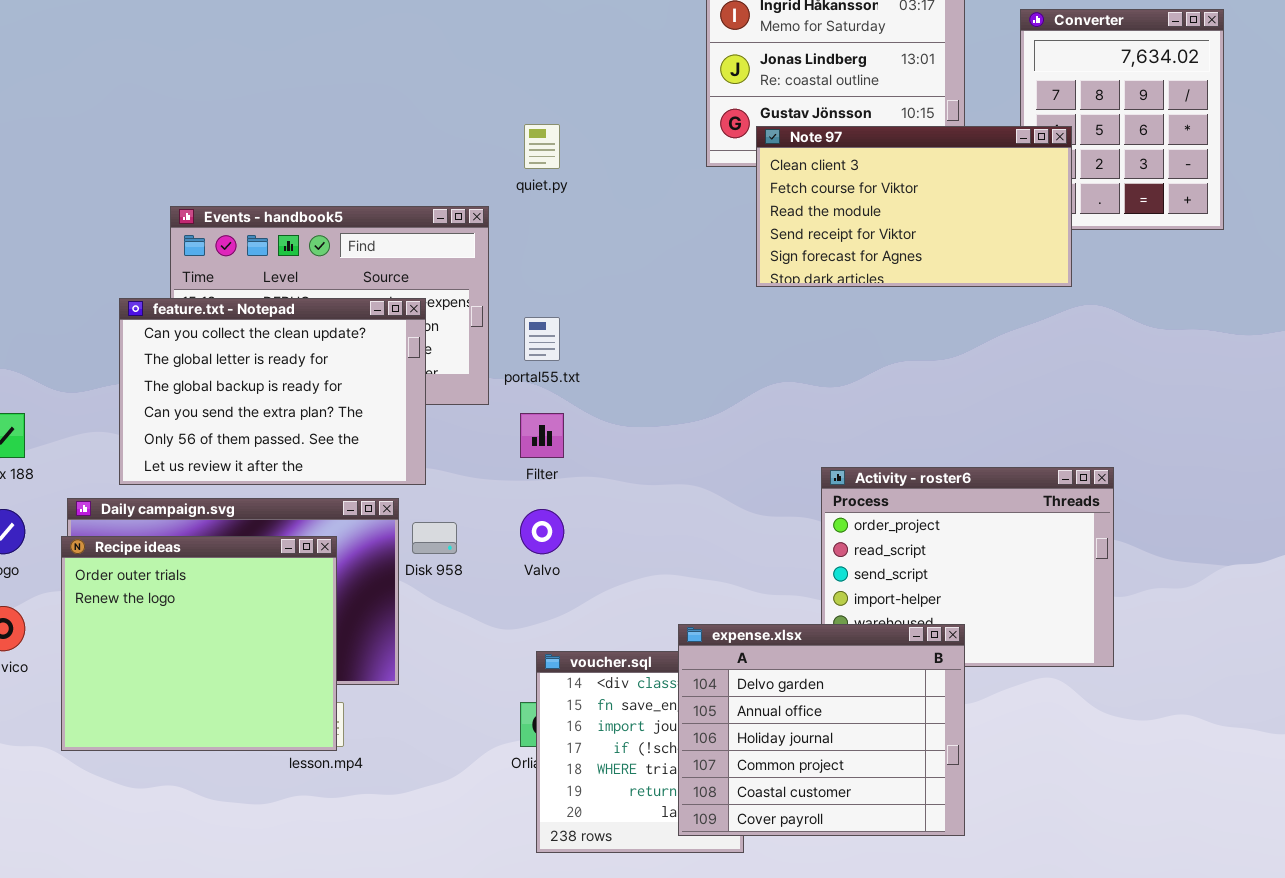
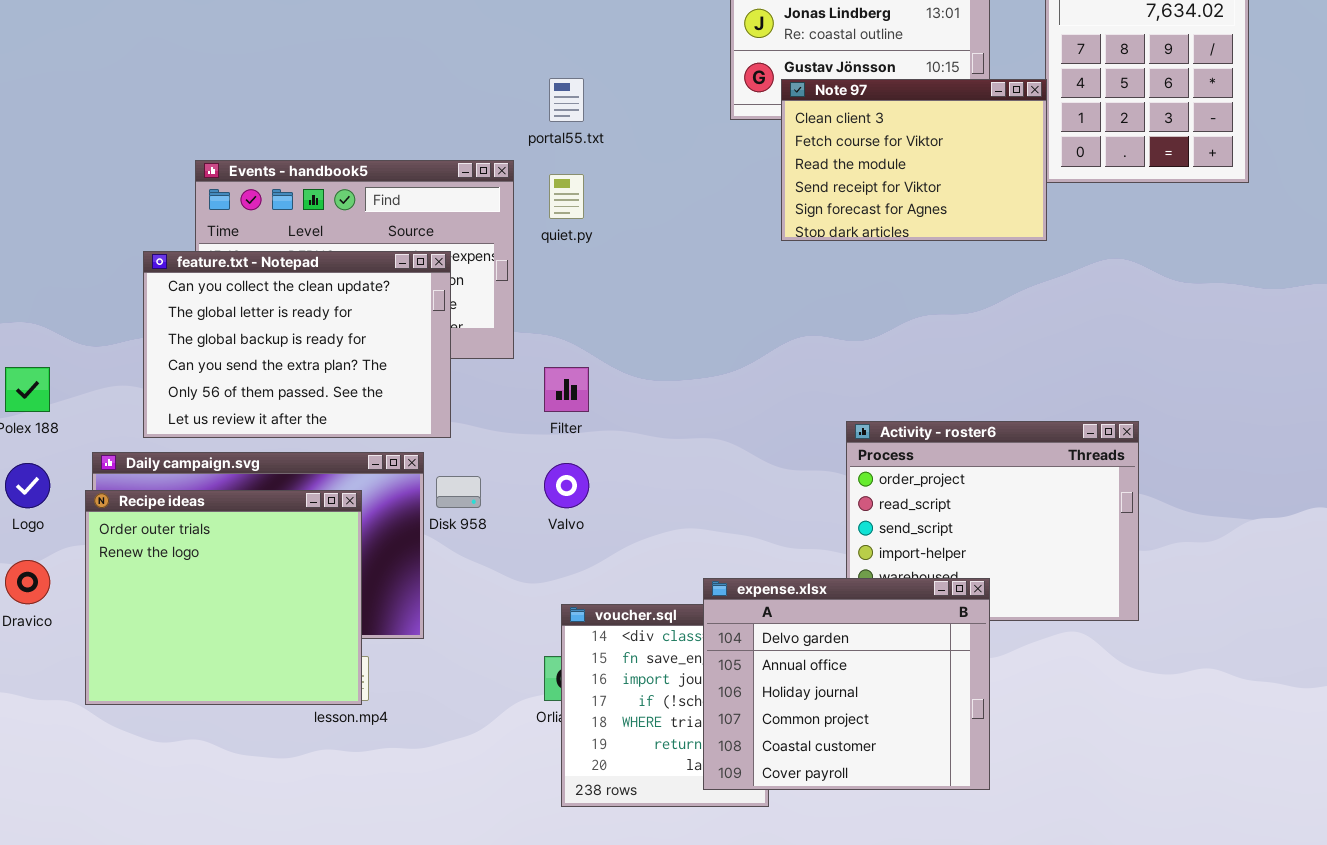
quiet.py: [524,124,560,169] -> [549,174,584,219], moved
Note 97: [756,126,1072,287] -> [781,79,1047,241], resized
portal55.txt: [524,317,560,361] -> [549,78,584,122], moved

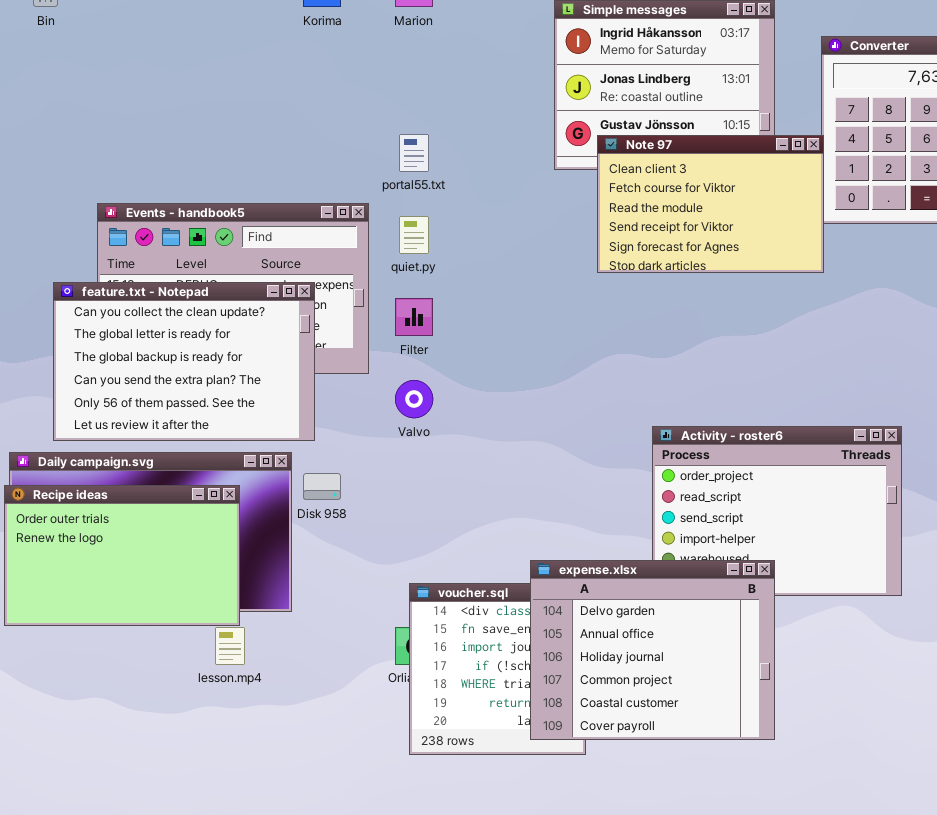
Filter: [544,367,589,412] -> [395,298,433,336], moved
Valvo: [544,463,589,508] -> [395,380,433,418], moved
Recipe ideas: [85,490,362,705] -> [4,485,240,626], resized

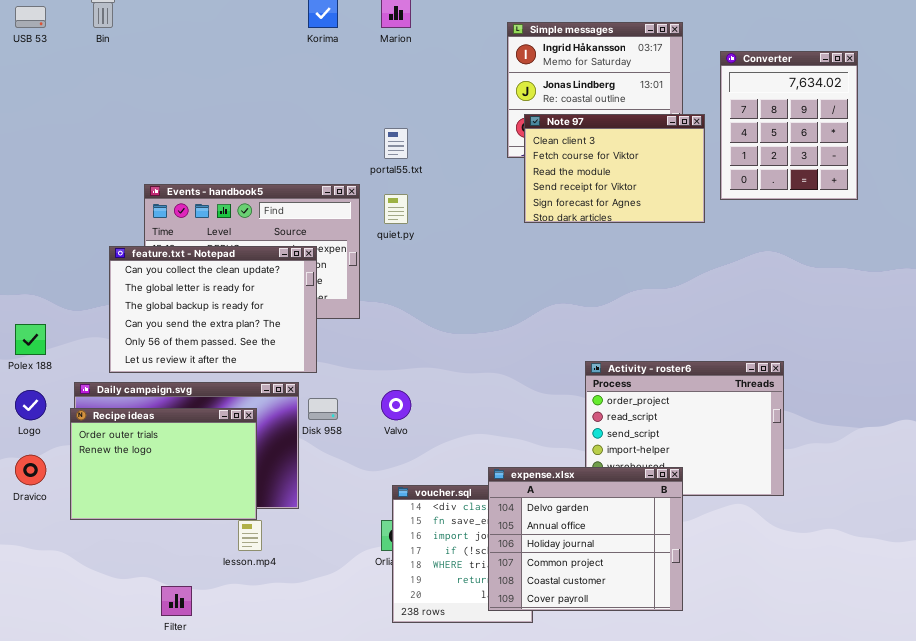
Note 97: [597,135,824,273] -> [524,114,705,223], moved
Filter: [395,298,433,336] -> [161,586,192,616], moved
Valvo: [395,380,433,418] -> [381,390,411,420], moved

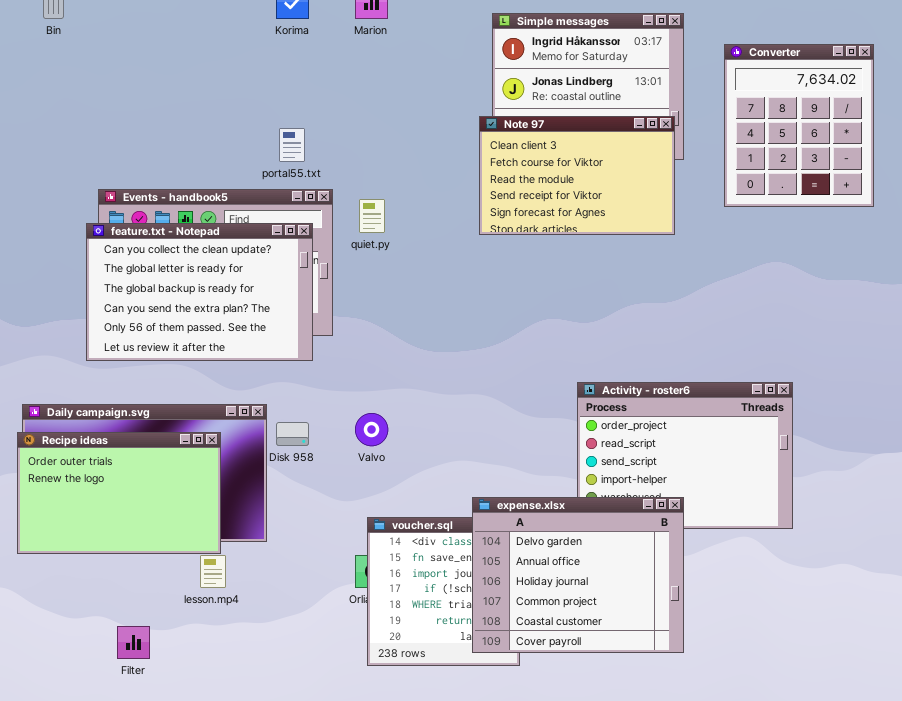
Note 97: [524,114,705,223] -> [479,116,675,235], moved
portal55.txt: [384,128,408,159] -> [279,128,305,162], moved
feature.txt - Notepad: [109,246,317,373] -> [86,223,313,361], moved

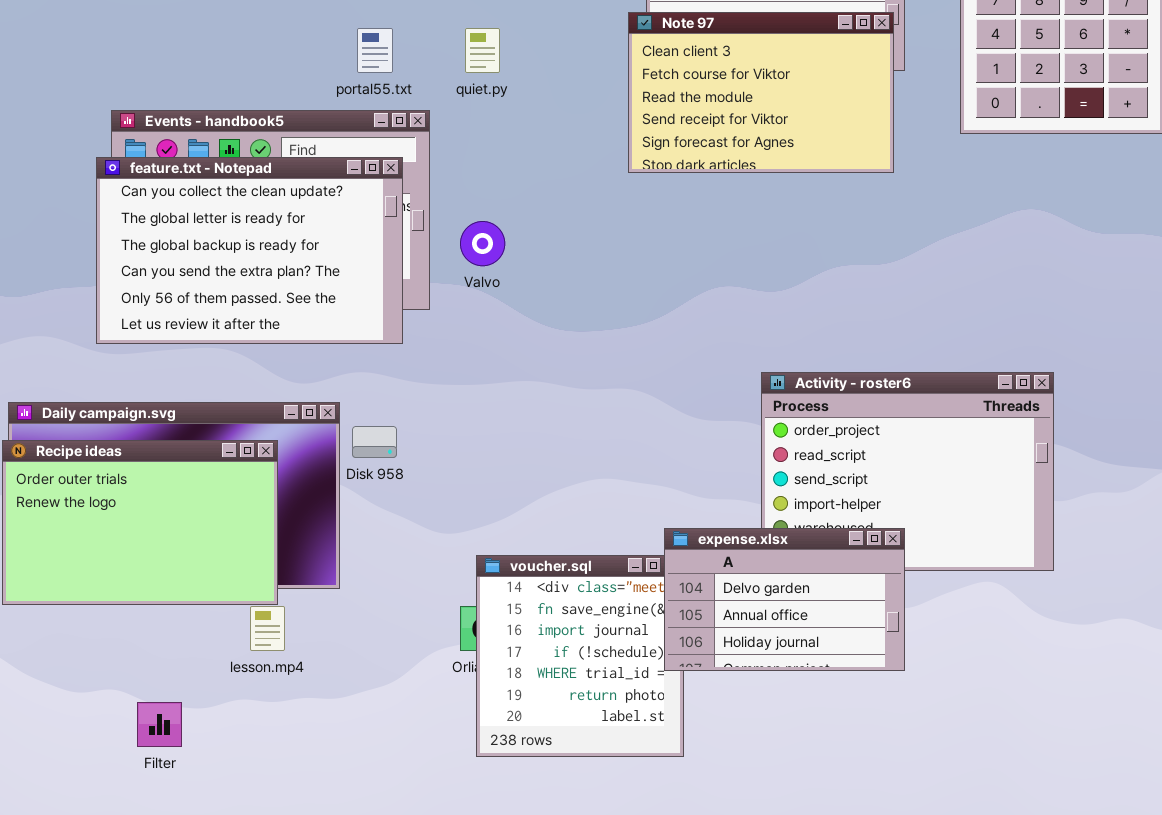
quiet.py: [359,199,385,233] -> [465,28,500,73], moved
Valvo: [355,413,388,446] -> [460,221,505,266], moved
expense.xlsx: [472,497,684,653] -> [664,528,905,671], resized

